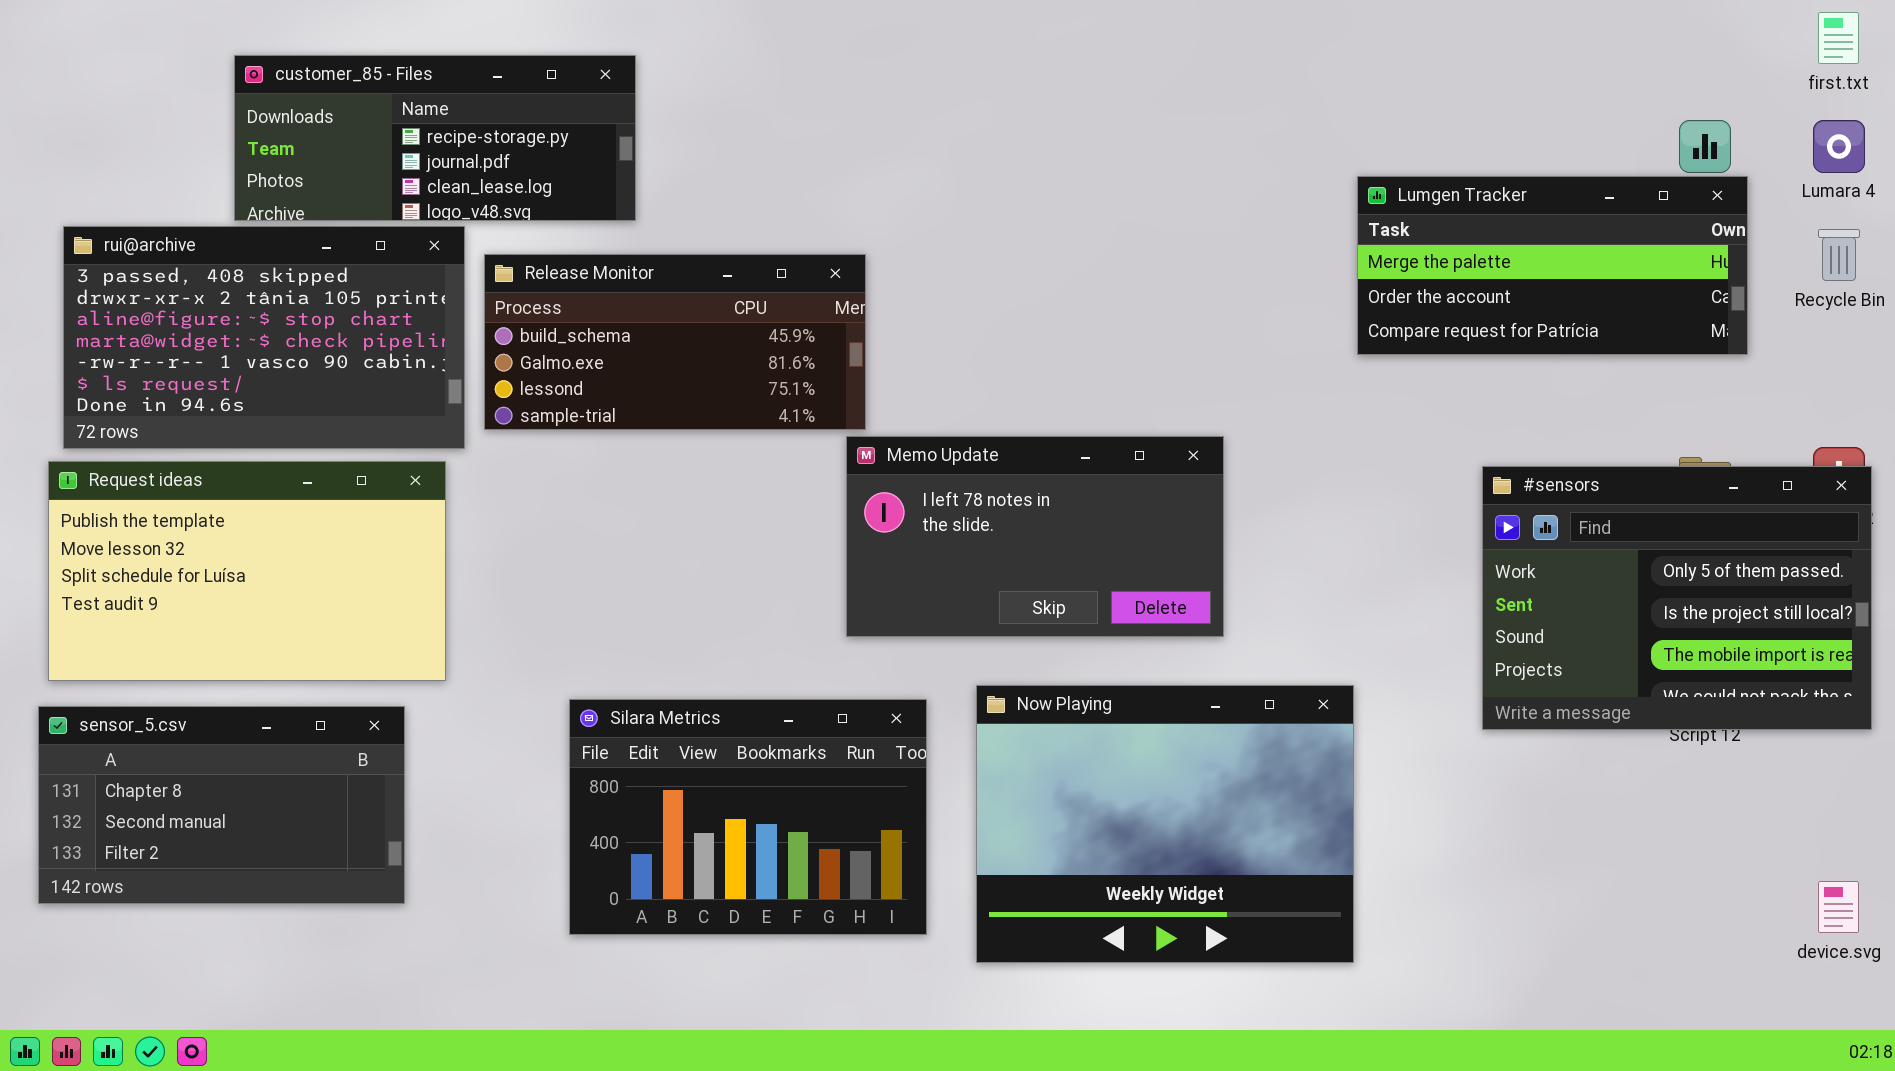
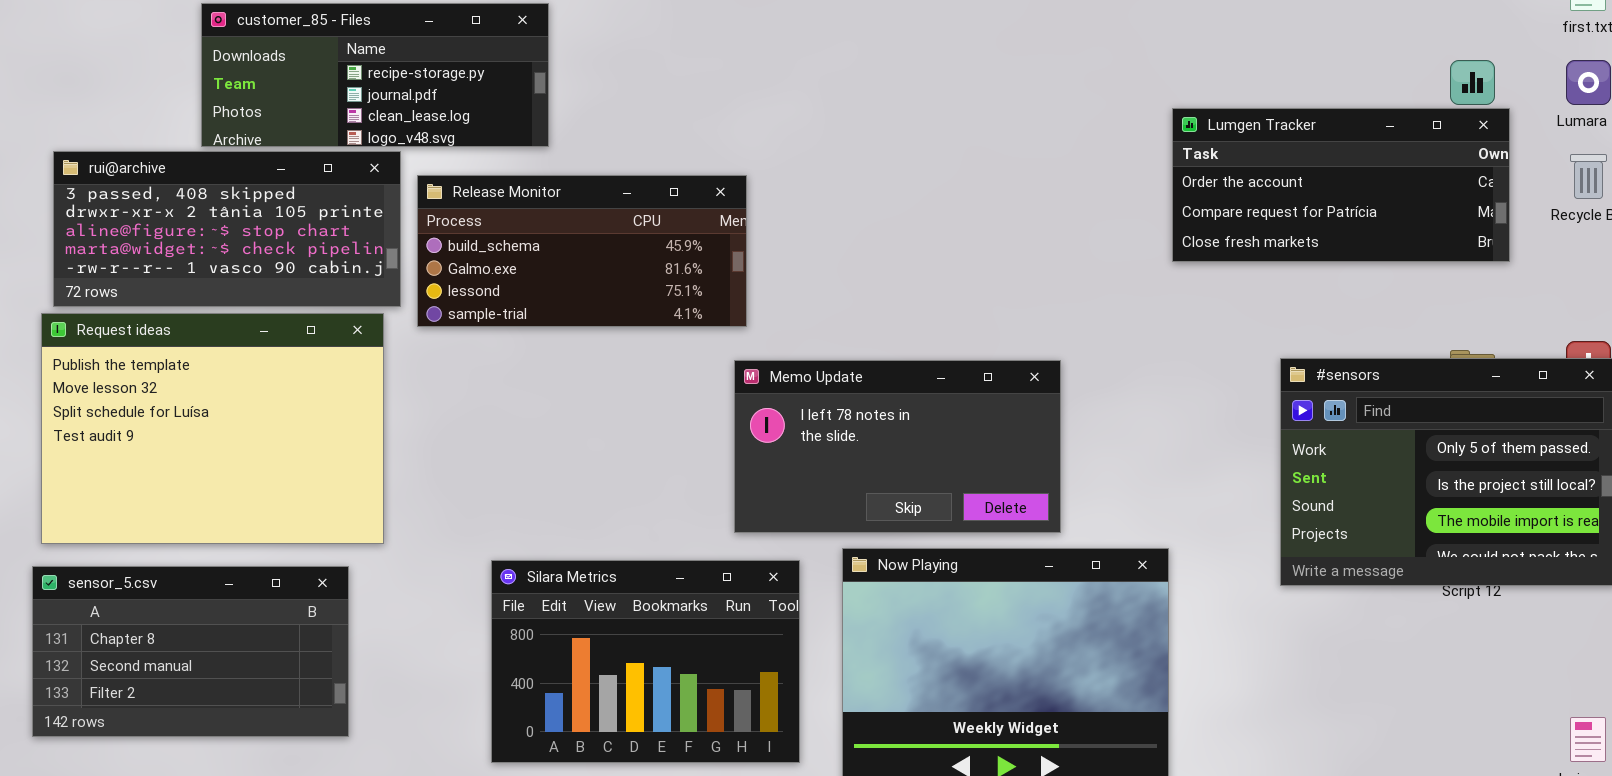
Lumgen Tracker: [1357,176,1748,355] -> [1172,108,1510,262], scrolled down 1 row
rui@archive: [63,226,465,449] -> [53,151,401,307], resized
Memo Update: [846,436,1224,637] -> [734,360,1061,533], moved
Request ideas: [48,461,446,681] -> [41,313,384,544], resized

